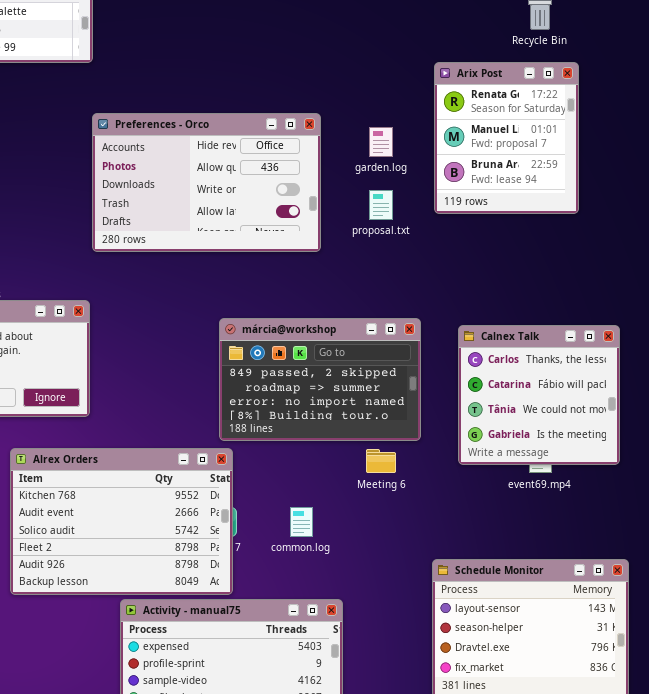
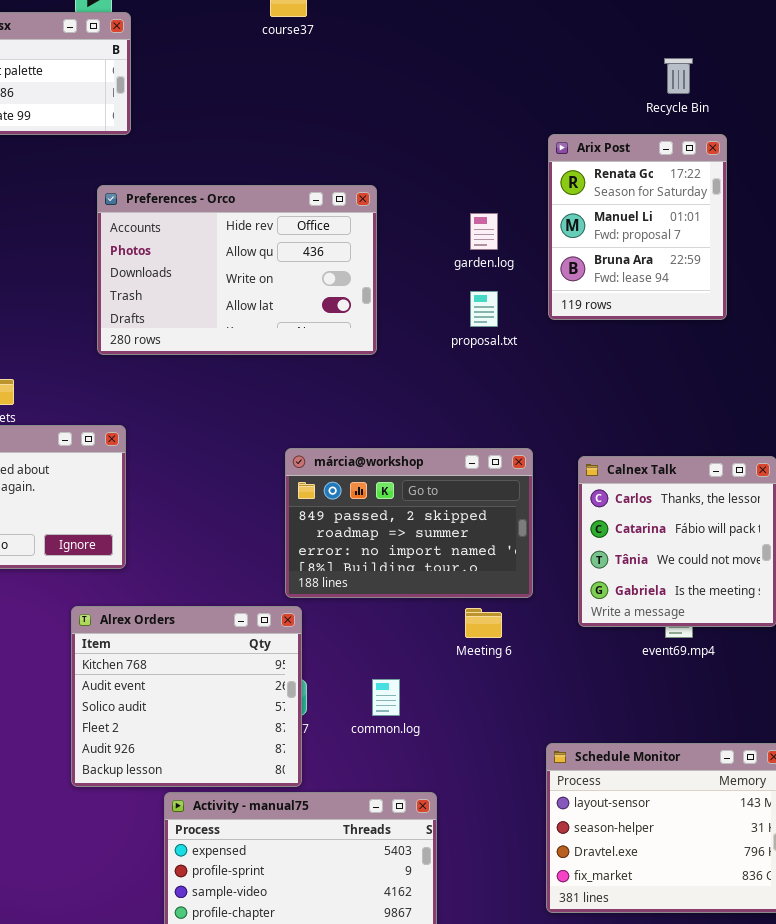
Preferences - Orco: [92,113,321,252] -> [97,185,377,355], moved
Alrex Orders: [10,448,233,595] -> [71,606,302,787], resized

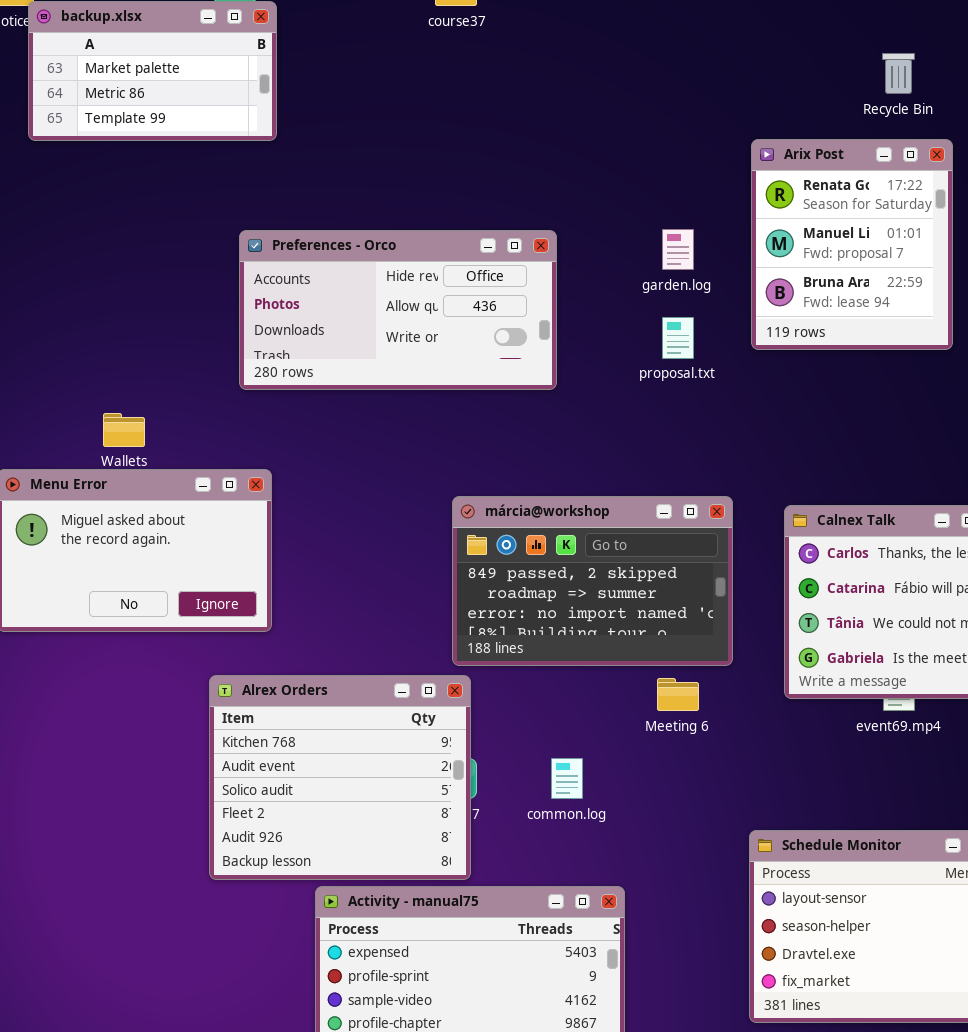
Preferences - Orco: [97,185,377,355] -> [239,230,557,390], resized

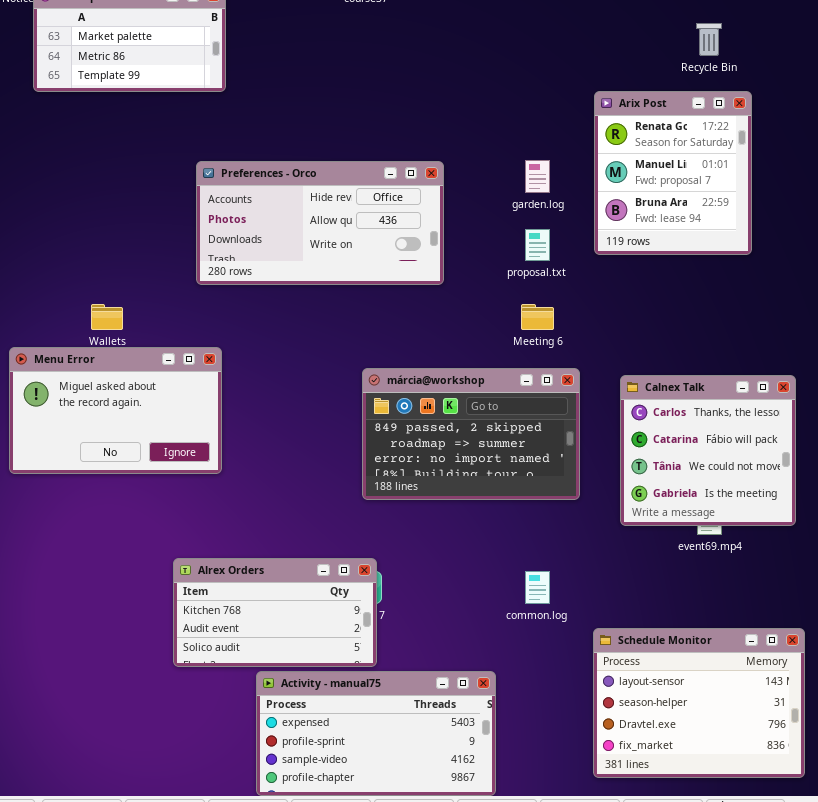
Alrex Orders: [209,675,471,880] -> [173,558,377,667], resized
Meeting 6: [657,678,699,711] -> [521,304,554,330], moved
common.log: [551,758,583,799] -> [525,571,550,604], moved

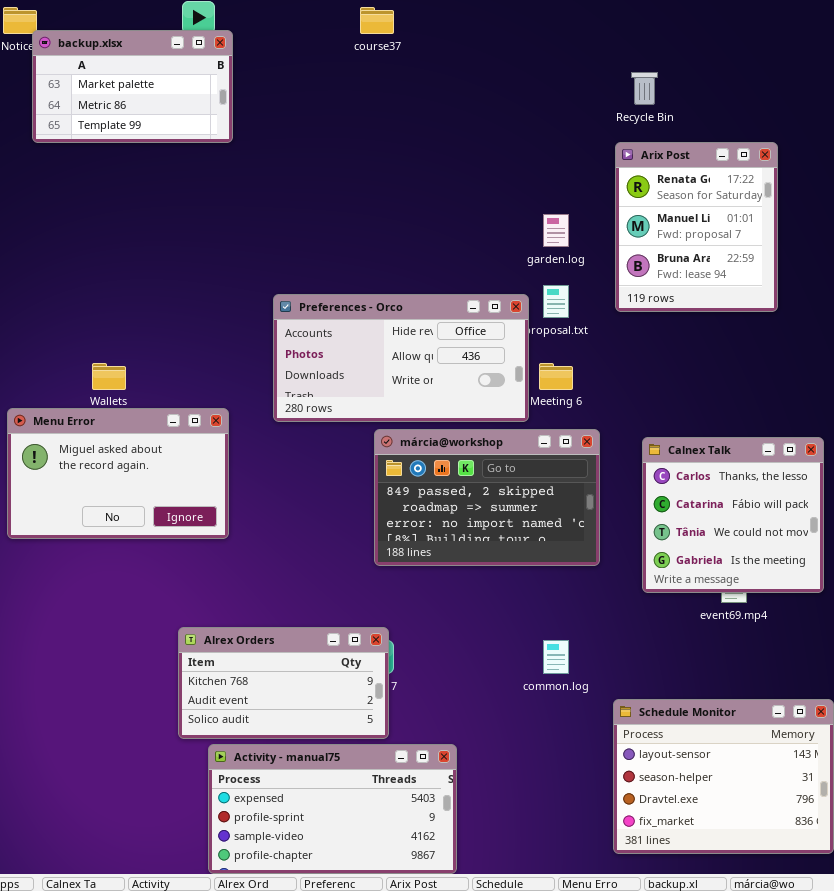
Recycle Bin: [696,23,722,56] -> [631,72,658,105], moved
Preferences - Orco: [196,161,444,285] -> [273,294,529,422], moved
Activity - manual75: [256,671,496,796] -> [208,744,457,874], moved

